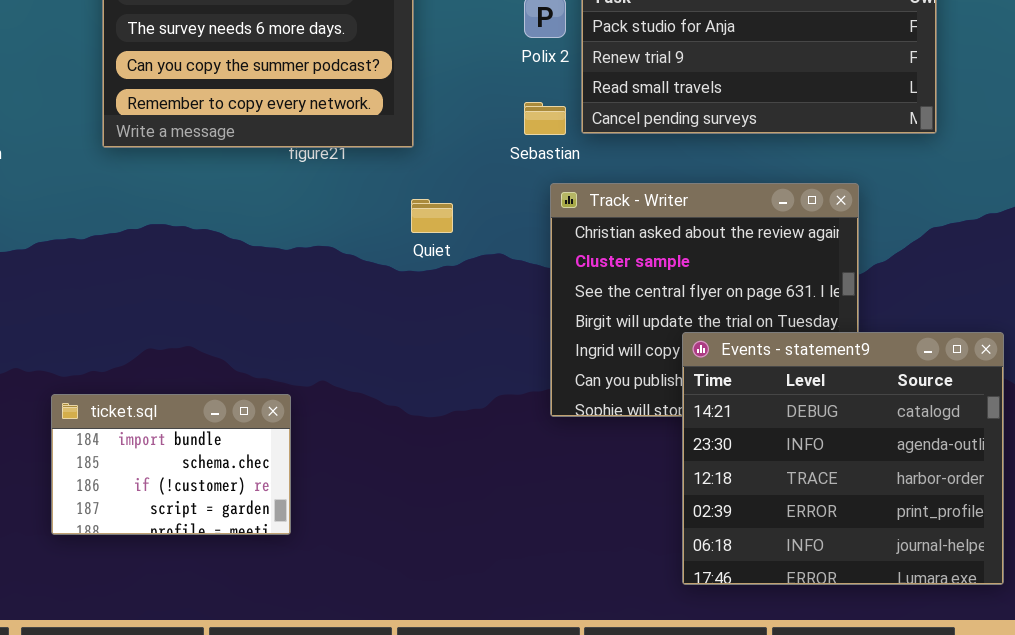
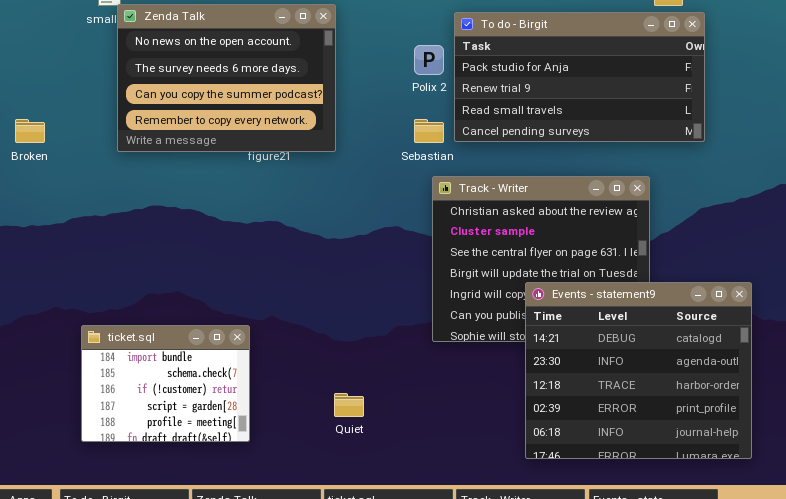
Quiet: [411,199,453,233] -> [334,393,364,417], moved
ticket.sql: [51,394,291,535] -> [81,325,250,442], resized

